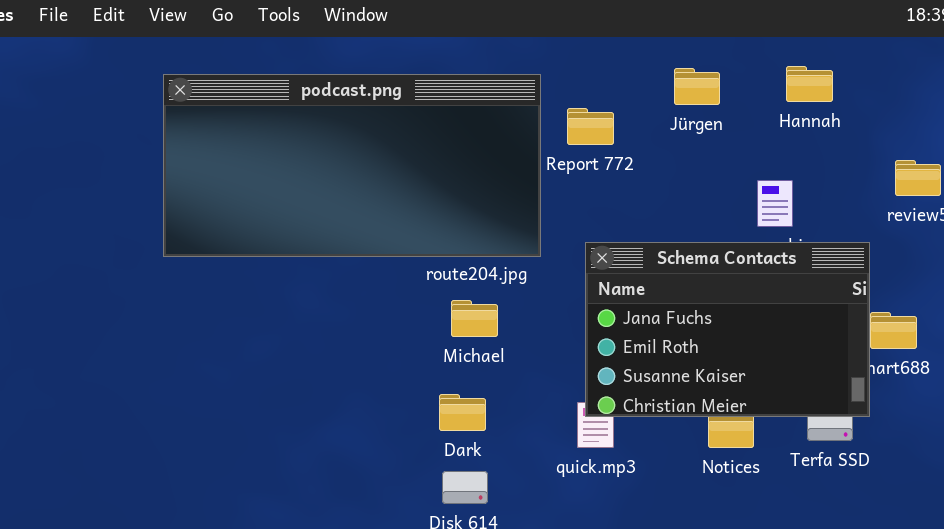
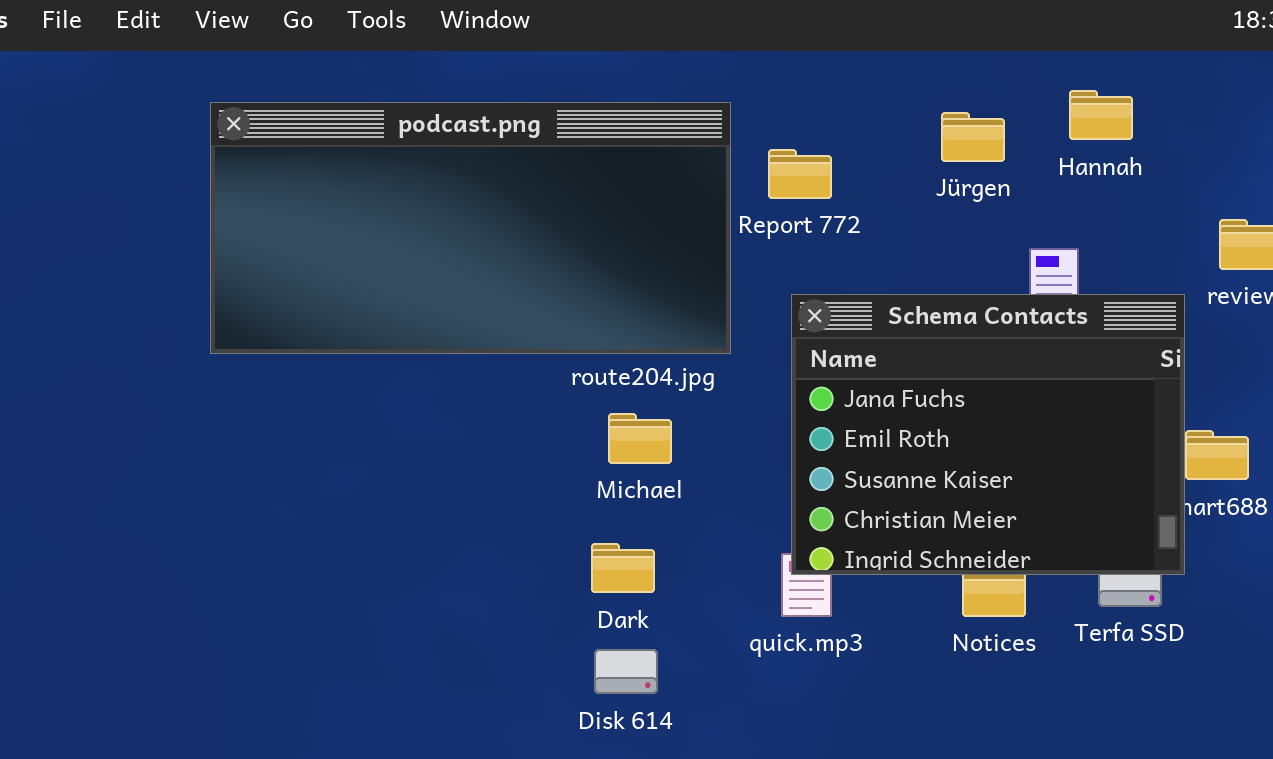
Jürgen: [674,68,720,105] -> [941,112,1005,162], moved
Schema Contacts: [585,242,870,417] -> [791,294,1185,575], resized

